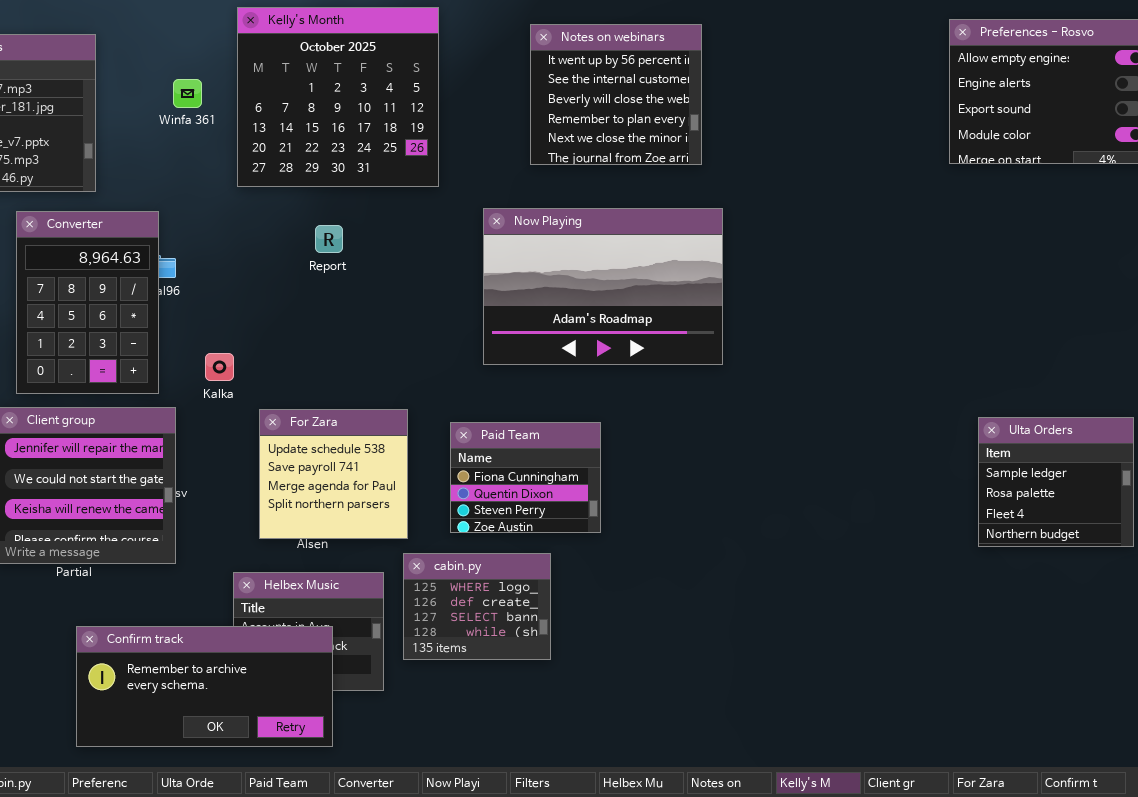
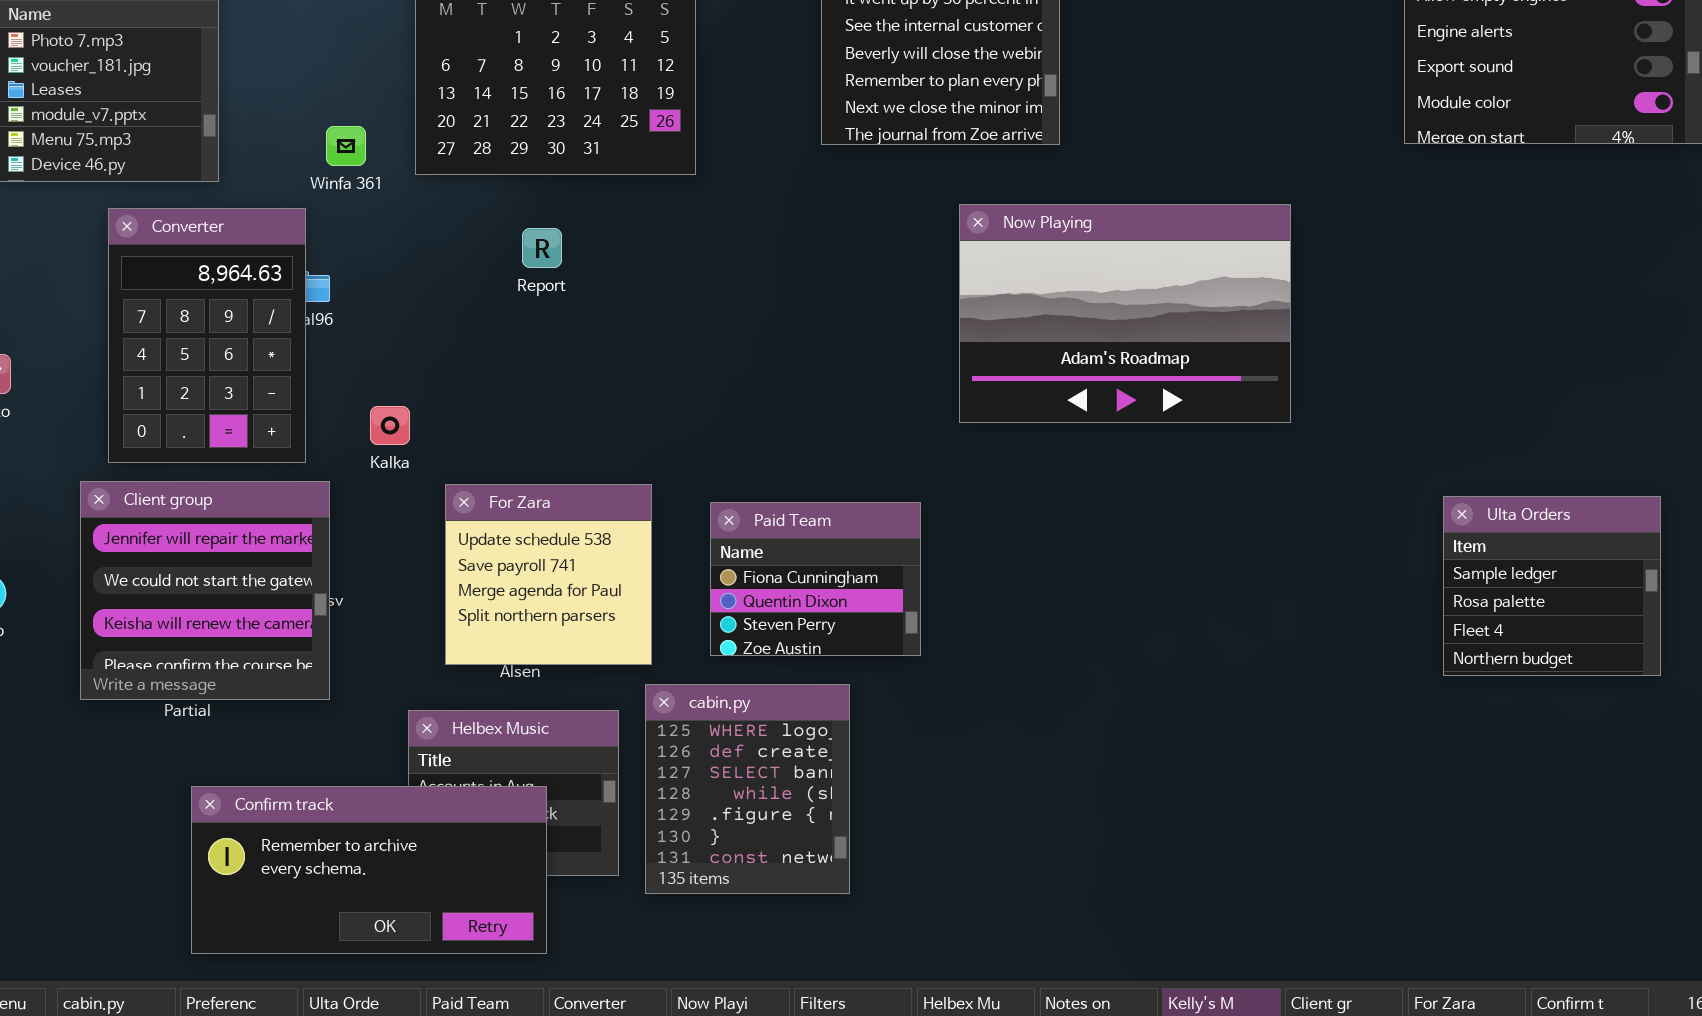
Winfa 361: [173,79,202,108] -> [326,126,366,166], moved
Now Playing: [483,208,723,365] -> [959,204,1291,423], moved
cabin.py: [403,553,551,660] -> [645,684,850,894], resized

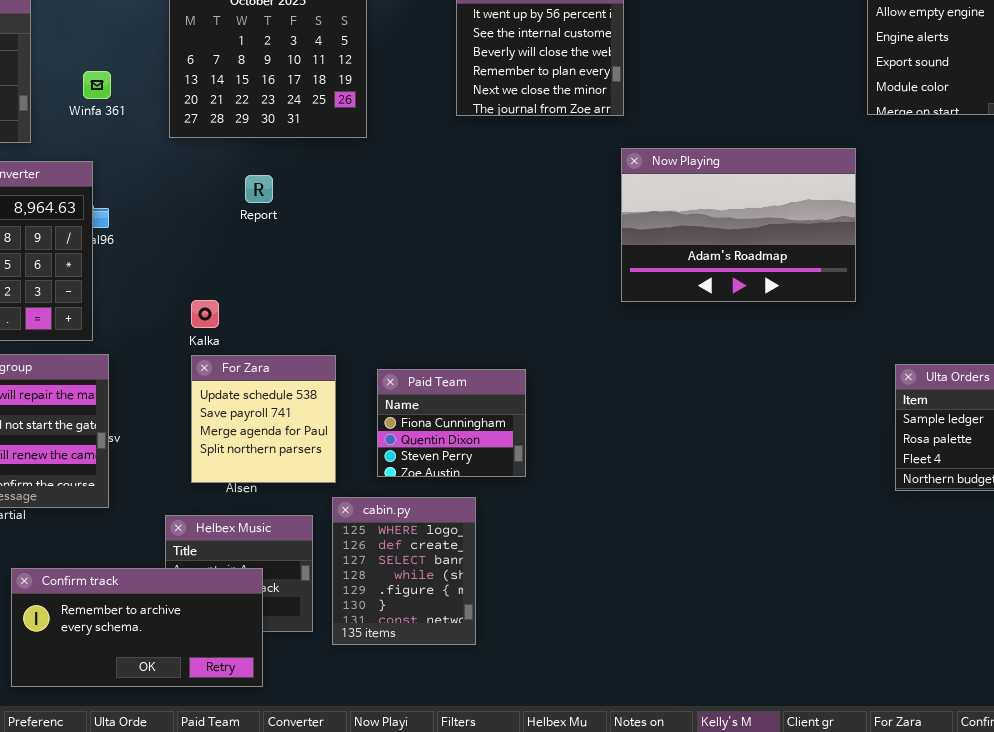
Winfa 361: [326,126,366,166] -> [83,71,111,99], moved
Now Playing: [959,204,1291,423] -> [621,148,856,302], moved
Kalka: [370,406,410,445] -> [191,300,219,328], moved

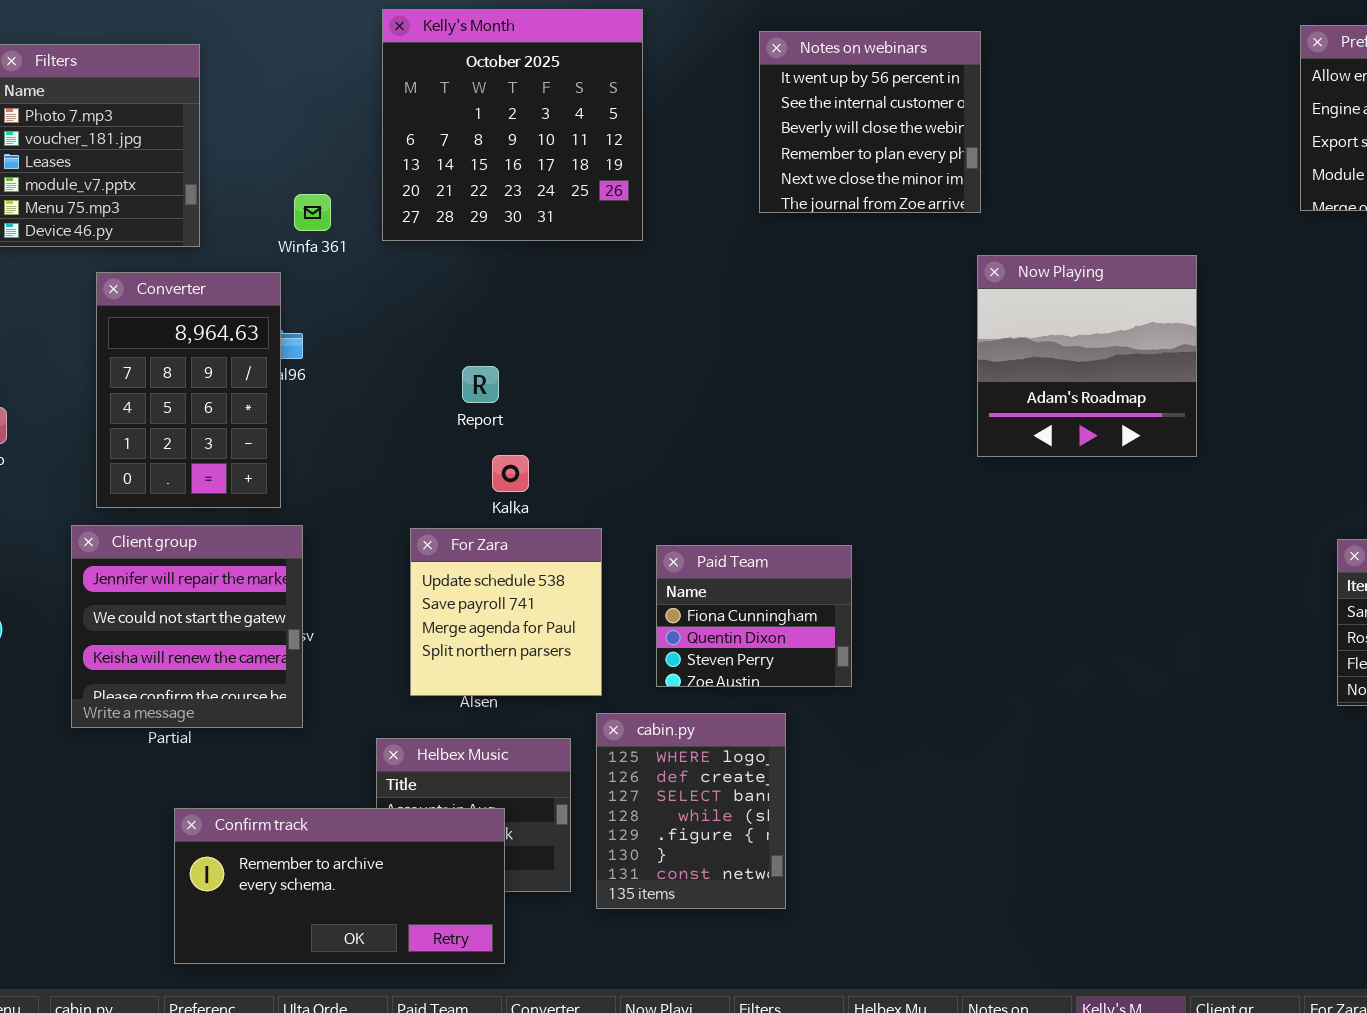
Winfa 361: [83,71,111,99] -> [294,194,331,231], moved
Now Playing: [621,148,856,302] -> [977,255,1197,457], resized
Report: [245,175,273,203] -> [462,366,499,403], moved
Kalka: [191,300,219,328] -> [492,455,529,492], moved

